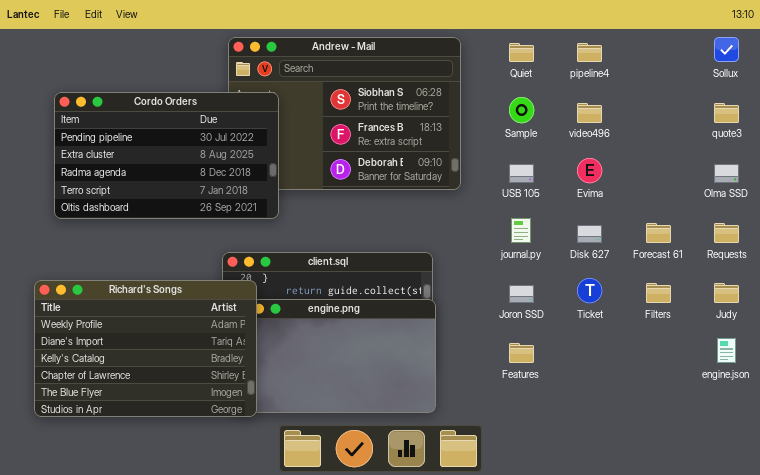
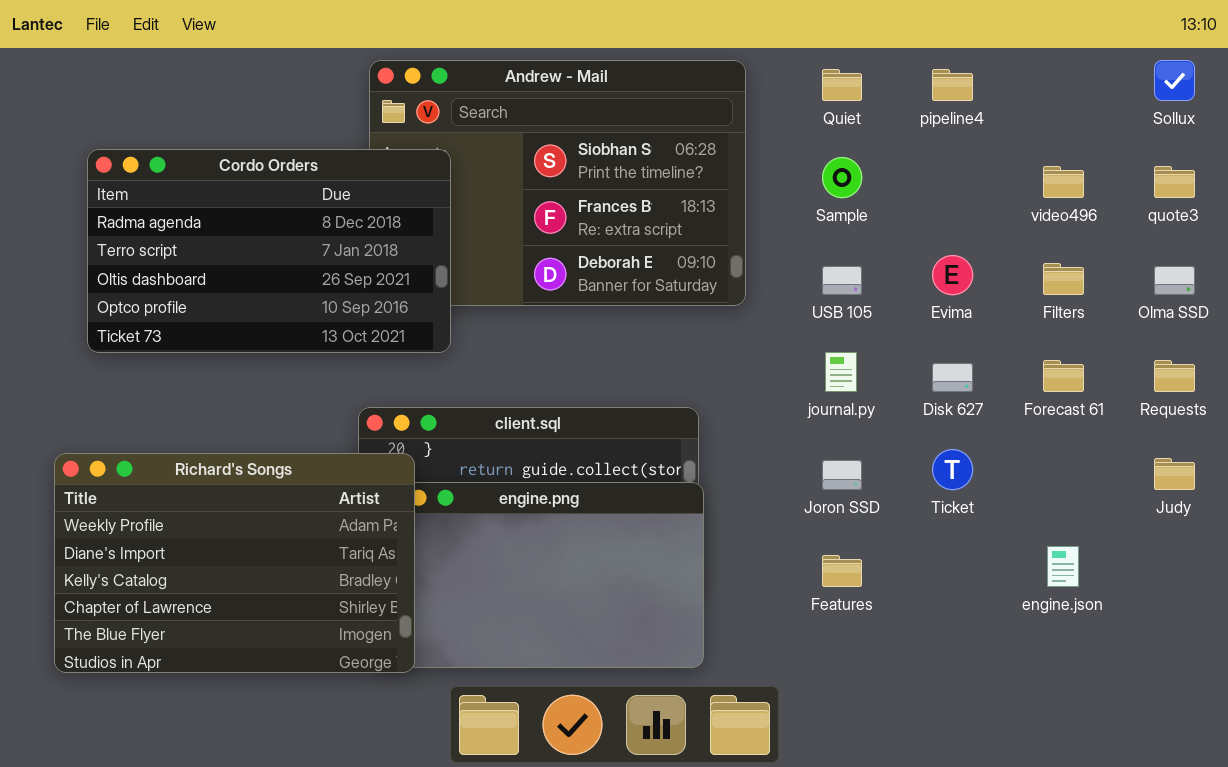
Cordo Orders: [54,92,279,219] -> [87,149,451,353], scrolled down 2 rows
video496: [577,103,602,123] -> [1043,166,1084,198], moved
Filters: [646,283,671,303] -> [1043,263,1084,295], moved
engine.json: [717,338,736,363] -> [1047,546,1079,587], moved

